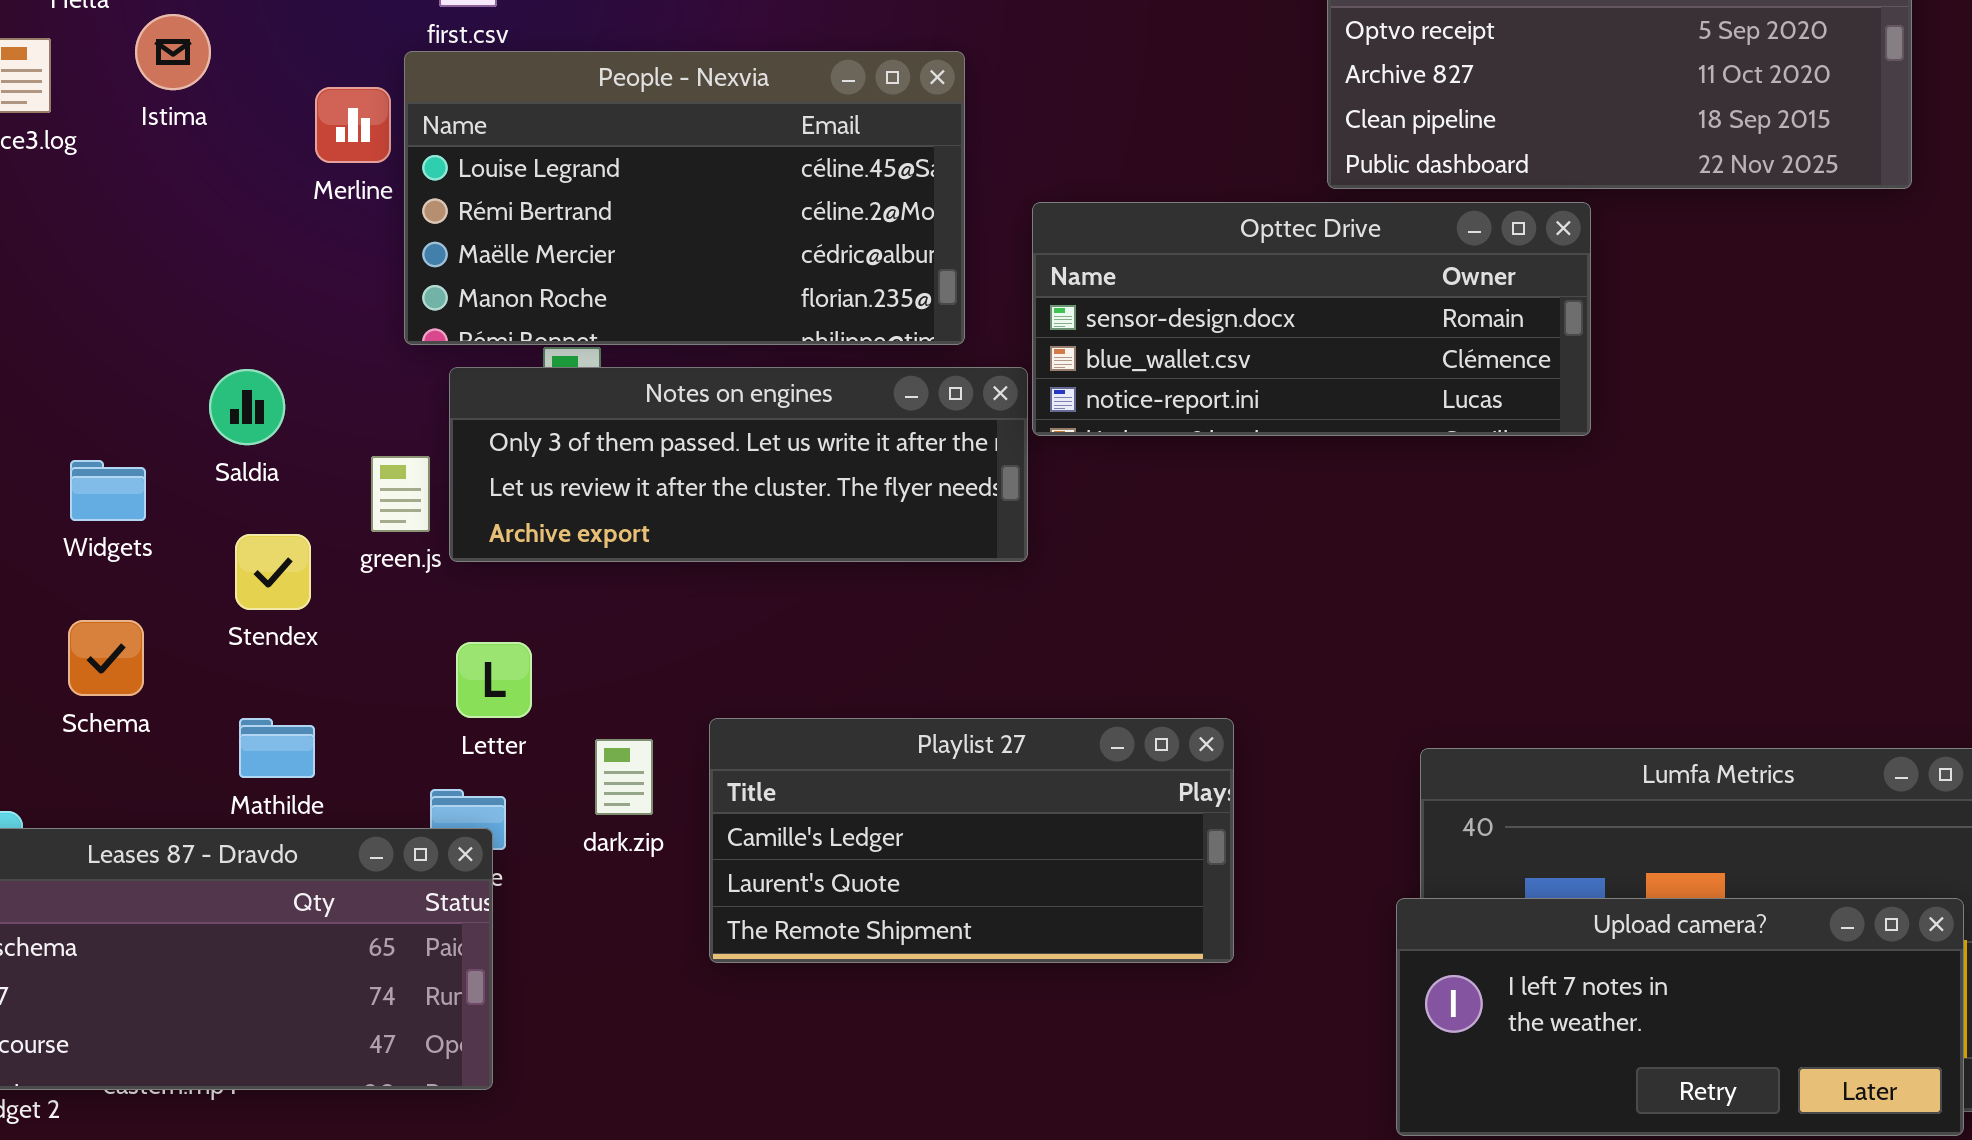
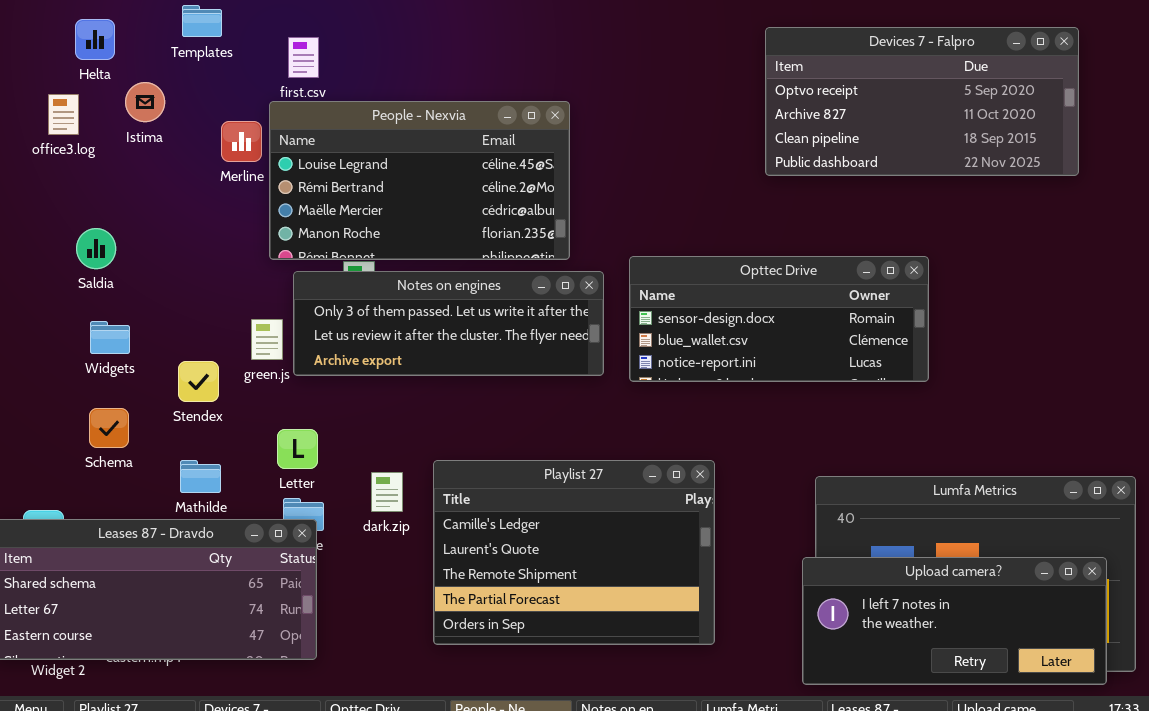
Opttec Drive: [1032,202,1591,436] -> [629,256,929,382], moved
Saldia: [209,369,285,445] -> [76,228,116,269], moved
Letter: [456,642,532,718] -> [277,429,318,469], moved
Playlist 27: [709,718,1234,963] -> [433,460,715,645], resized

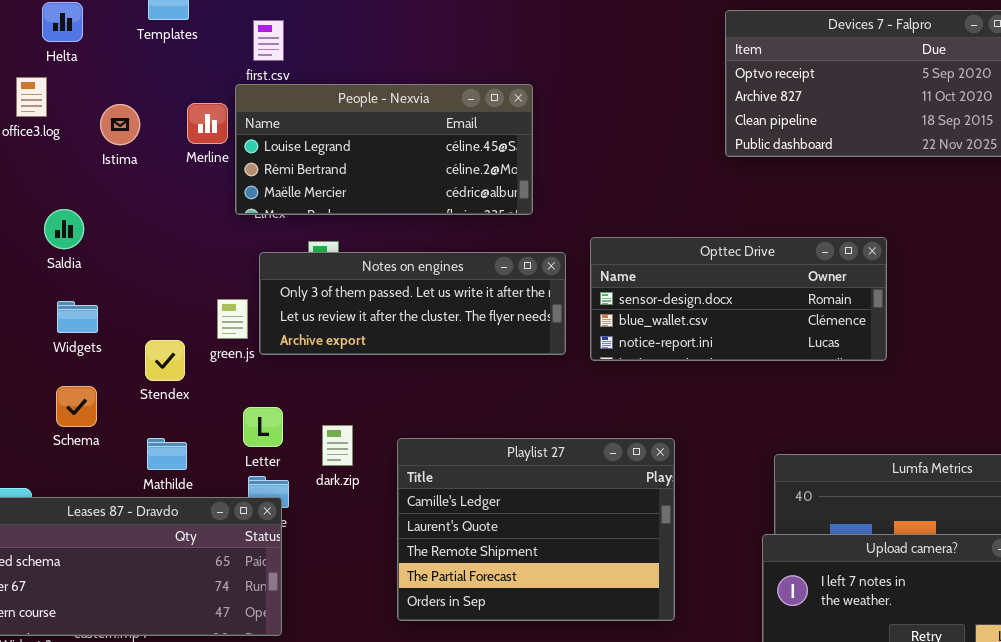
Istima: [125,82,165,122] -> [100,104,140,145], moved
People - Nexvia: [269,101,570,260] -> [235,84,533,215], resized
dark.zip: [371,472,403,512] -> [322,425,353,466], moved

